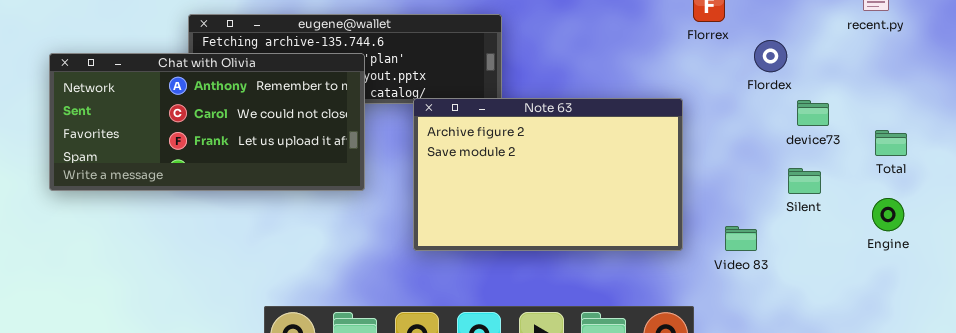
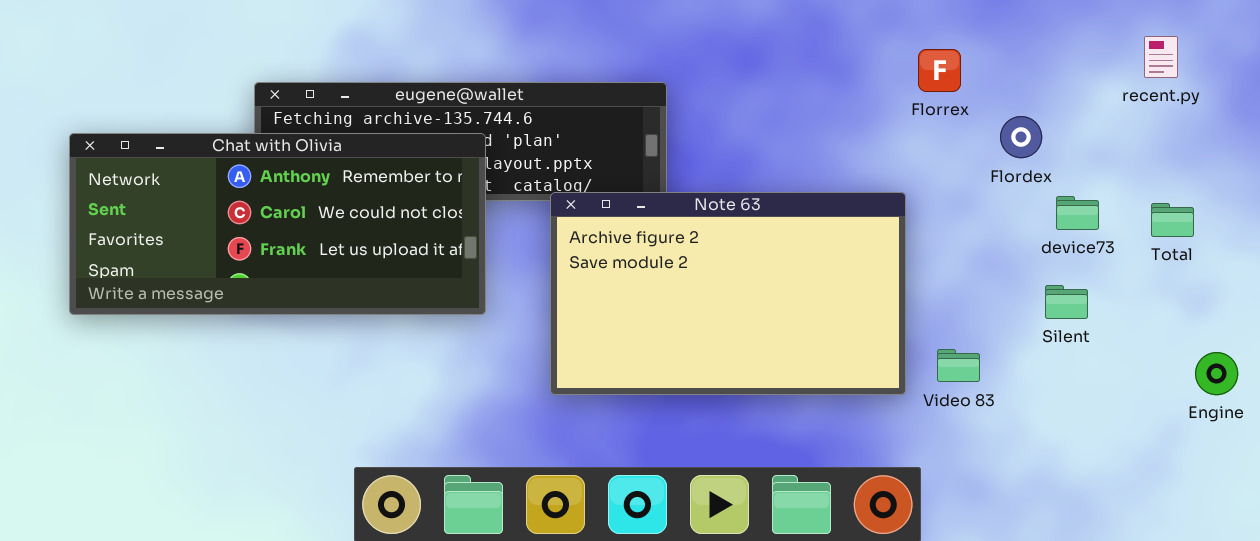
Total: [875,130,907,156] -> [1151,203,1194,237], moved
Engine: [872,198,904,231] -> [1195,352,1238,395], moved
Video 83: [725,226,757,251] -> [937,349,980,382], moved

